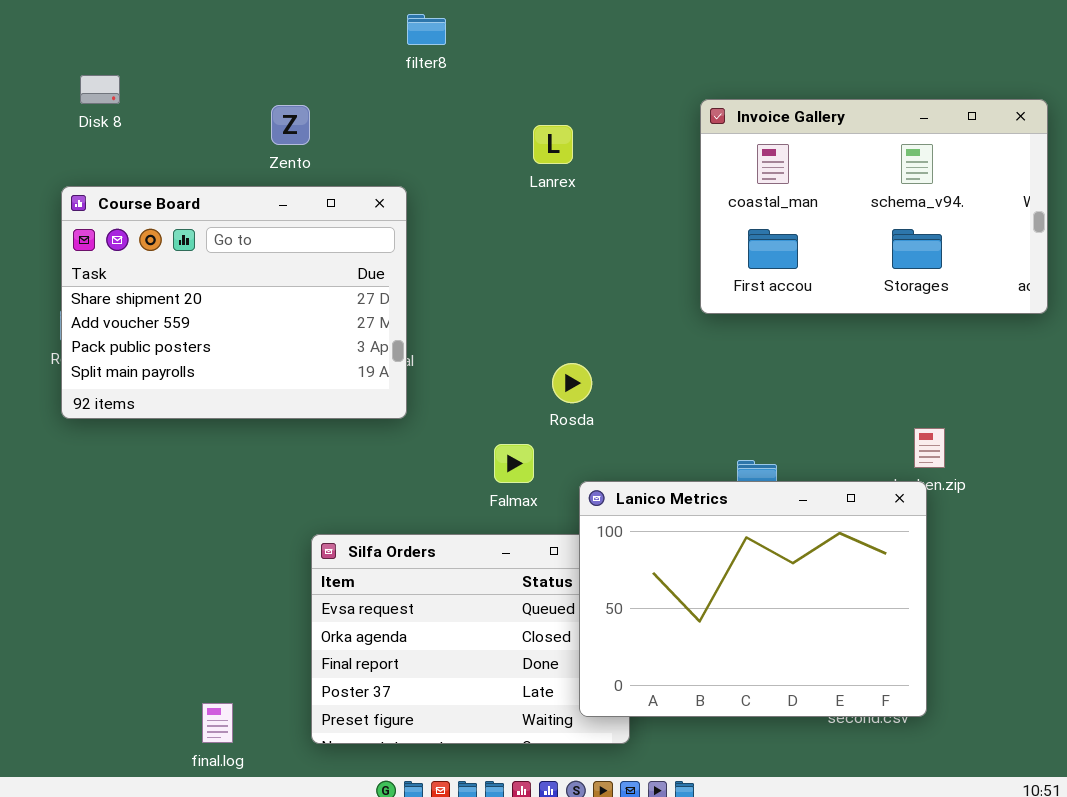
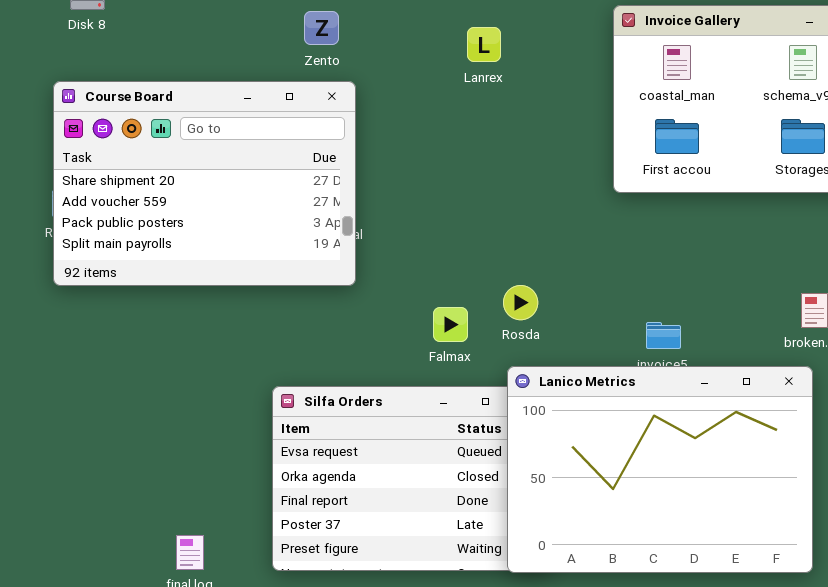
Zento: [271,105,310,145] -> [304,11,339,45], moved
Rosda: [552,363,592,403] -> [503,285,538,320], moved
Lanico Metrics: [579,481,927,717] -> [507,366,813,573], moved

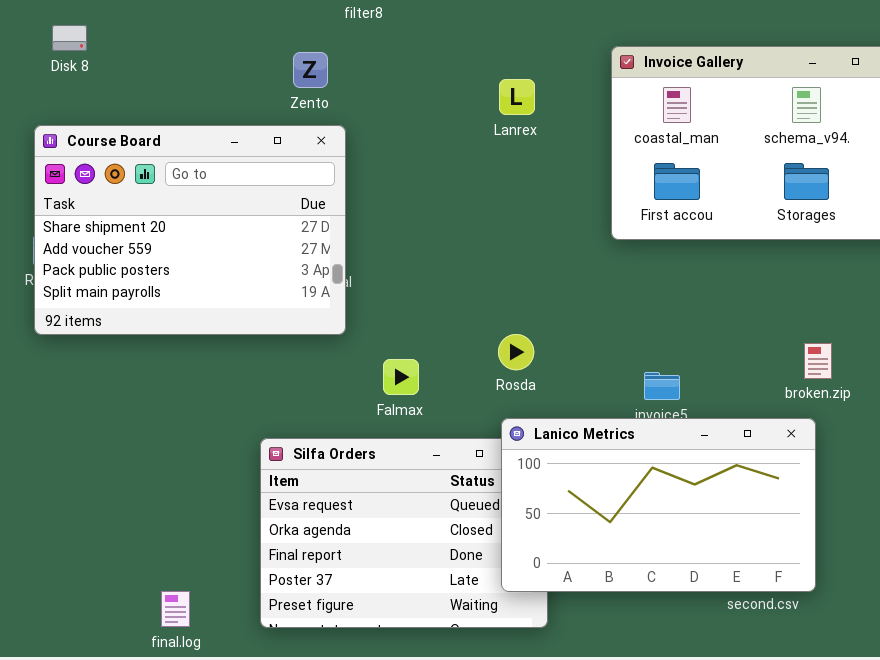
Lanrex: [467,27,501,62] -> [499,79,535,115], moved
Falmax: [433,307,468,342] -> [383,359,419,395], moved
Lanico Metrics: [507,366,813,573] -> [501,418,816,592], resized

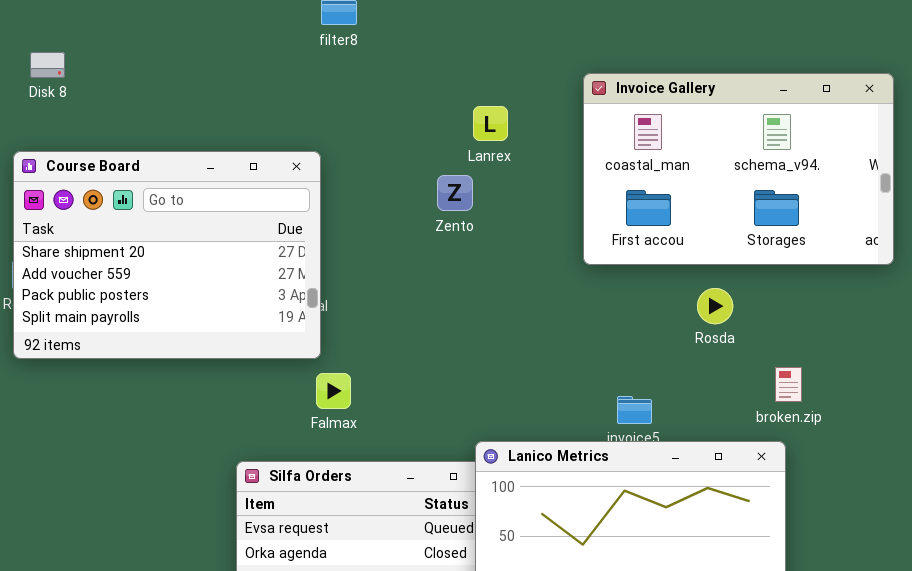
Zento: [293,52,328,88] -> [437,175,473,211], moved
Rosda: [498,334,534,370] -> [697,288,733,324], moved
Falmax: [383,359,419,395] -> [316,373,351,409], moved

